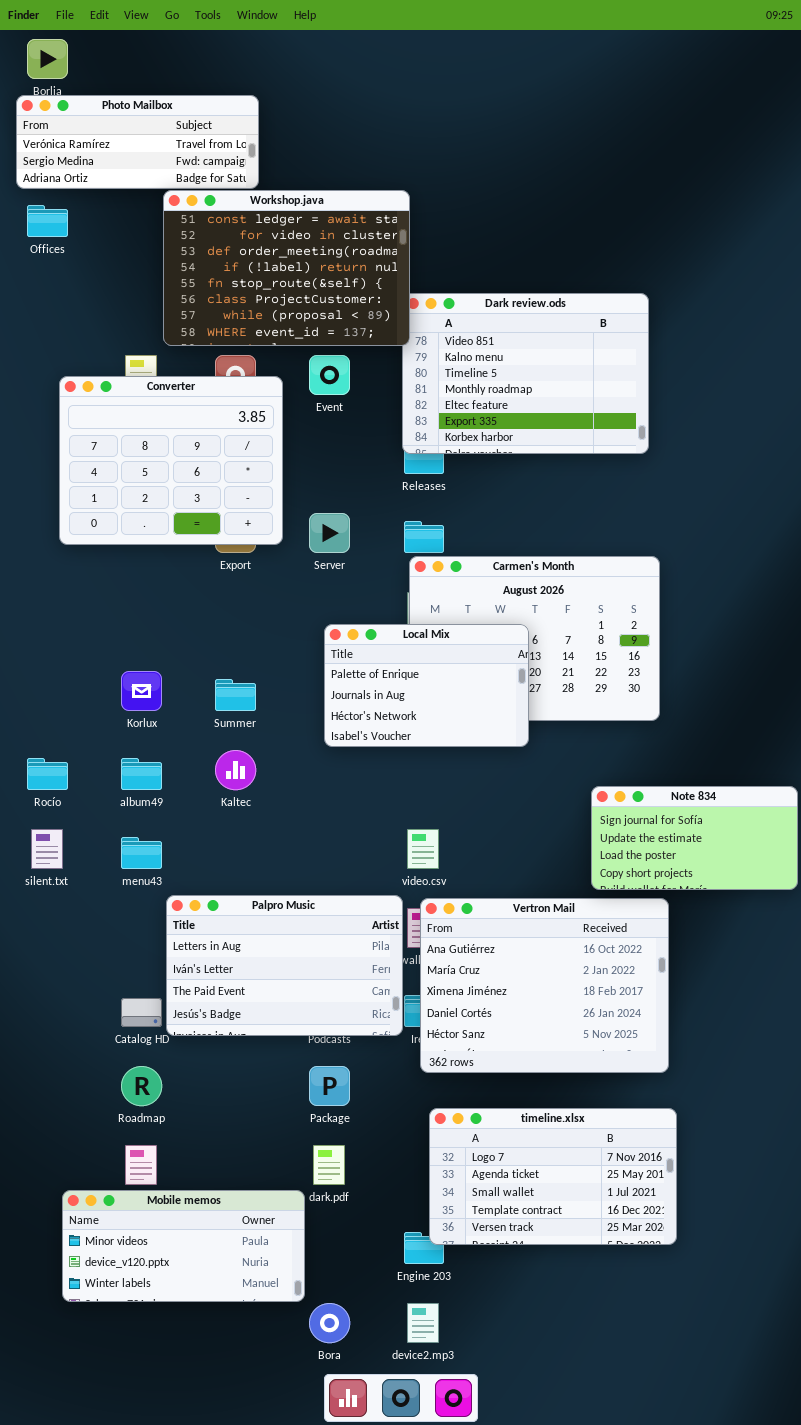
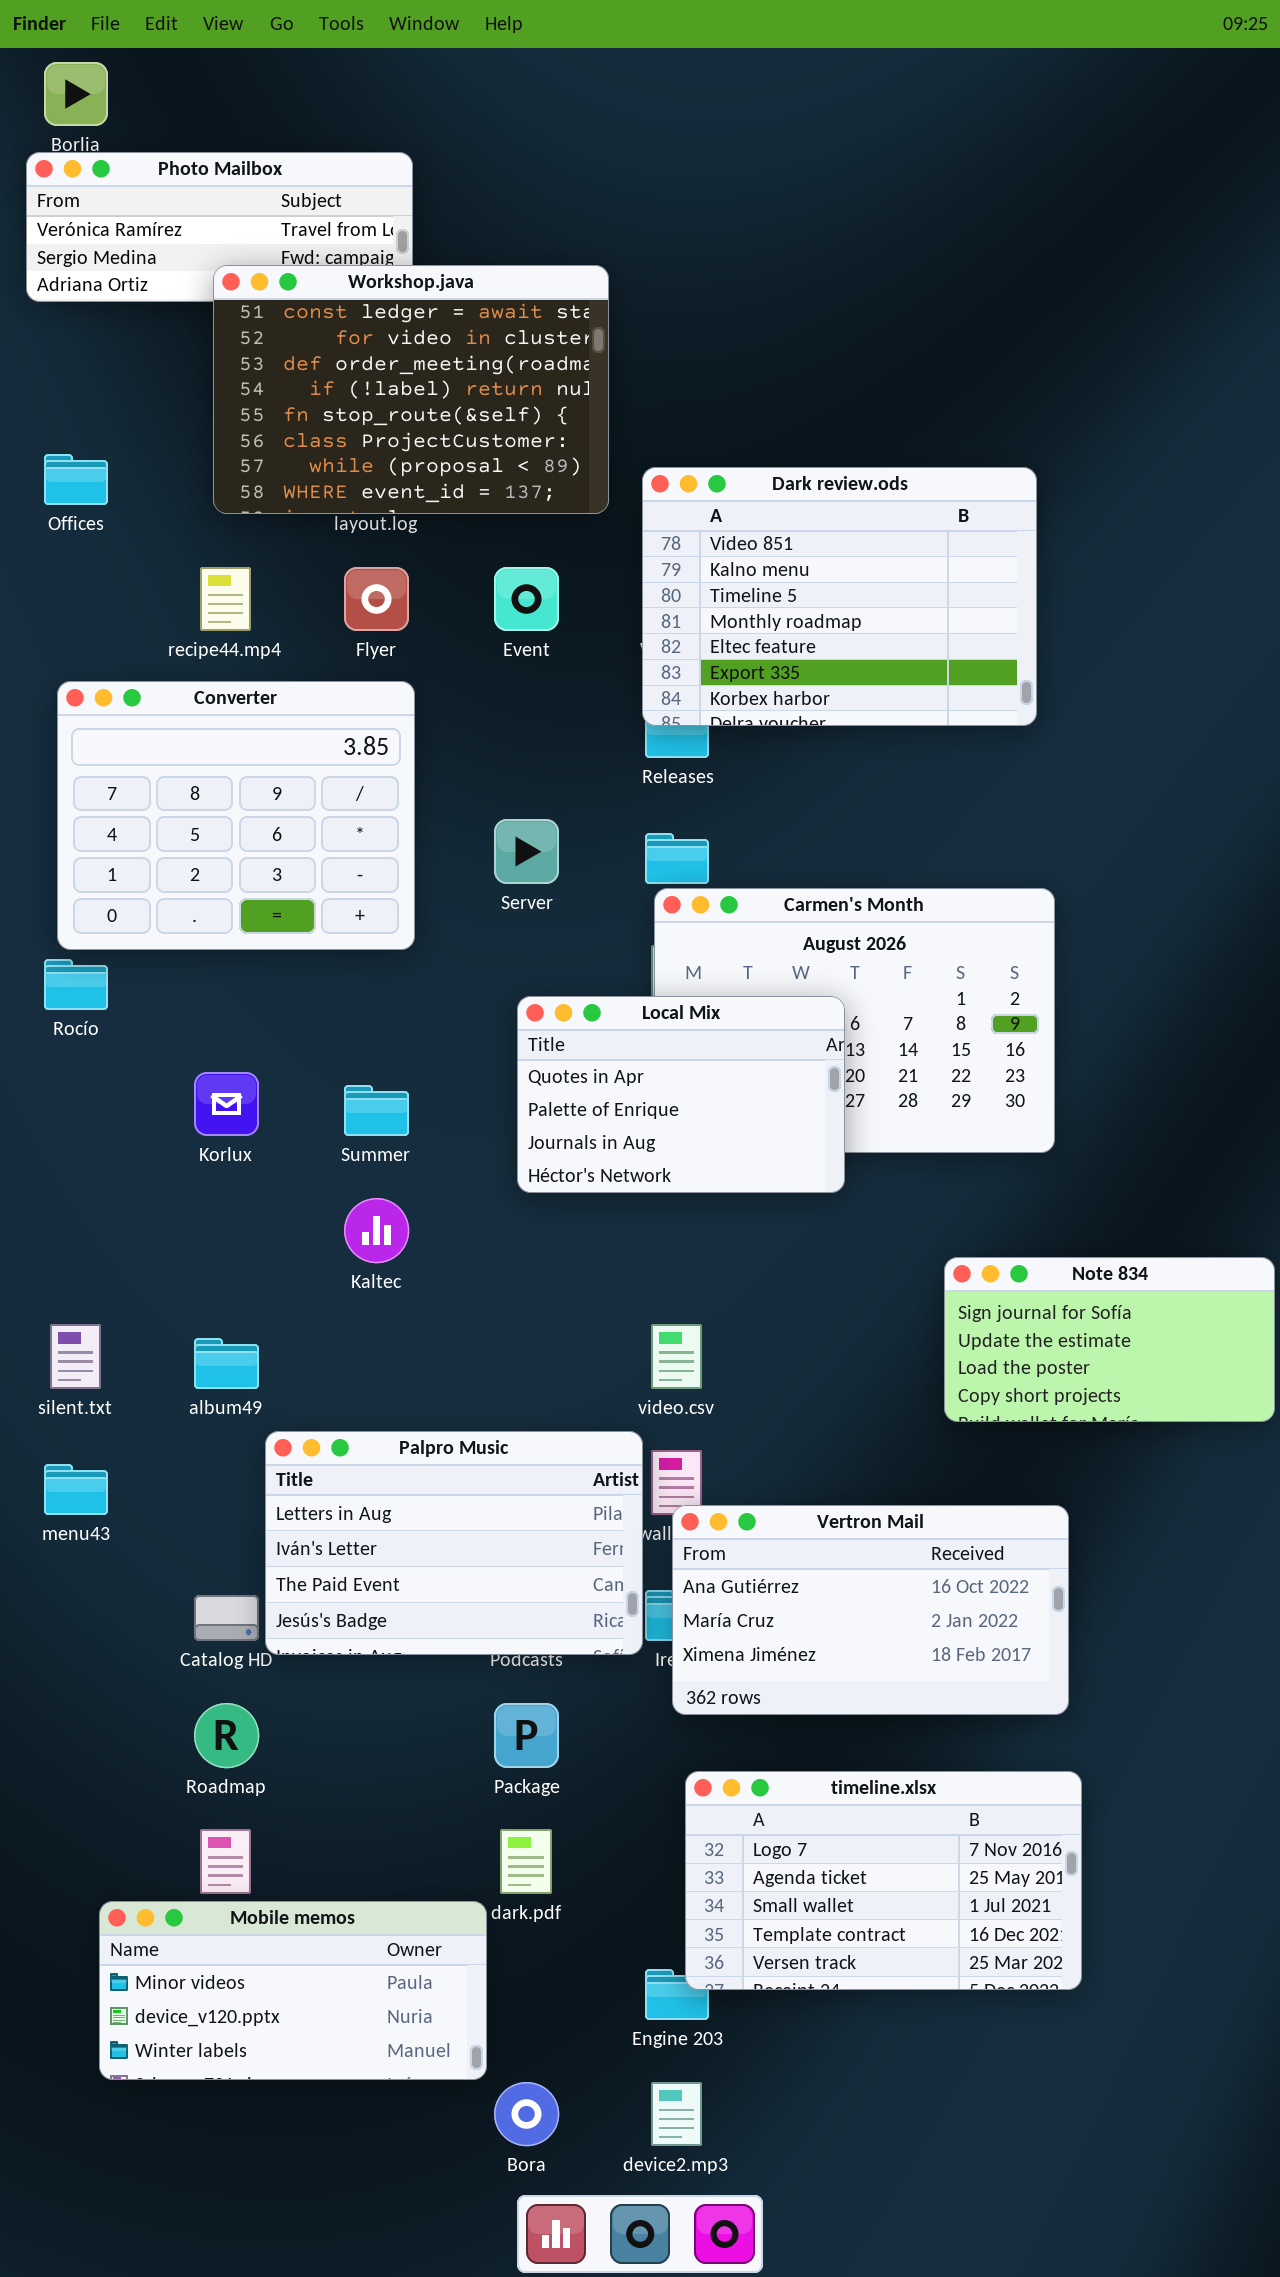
Workshop.java: [163,190,410,346] -> [213,265,609,514], moved
Offices: [27,205,68,237] -> [44,454,108,505], moved
Converter: [59,376,283,545] -> [57,681,415,950], moved
Local Mix: [324,624,529,747] -> [517,996,845,1193], scrolled up 1 row
Rocío: [27,758,68,790] -> [44,959,108,1010], moved
album49: [121,758,162,790] -> [194,1338,259,1389], moved
menu43: [121,837,162,869] -> [44,1464,108,1515], moved
Vertron Mail: [420,898,669,1073] -> [672,1505,1069,1715], resized

